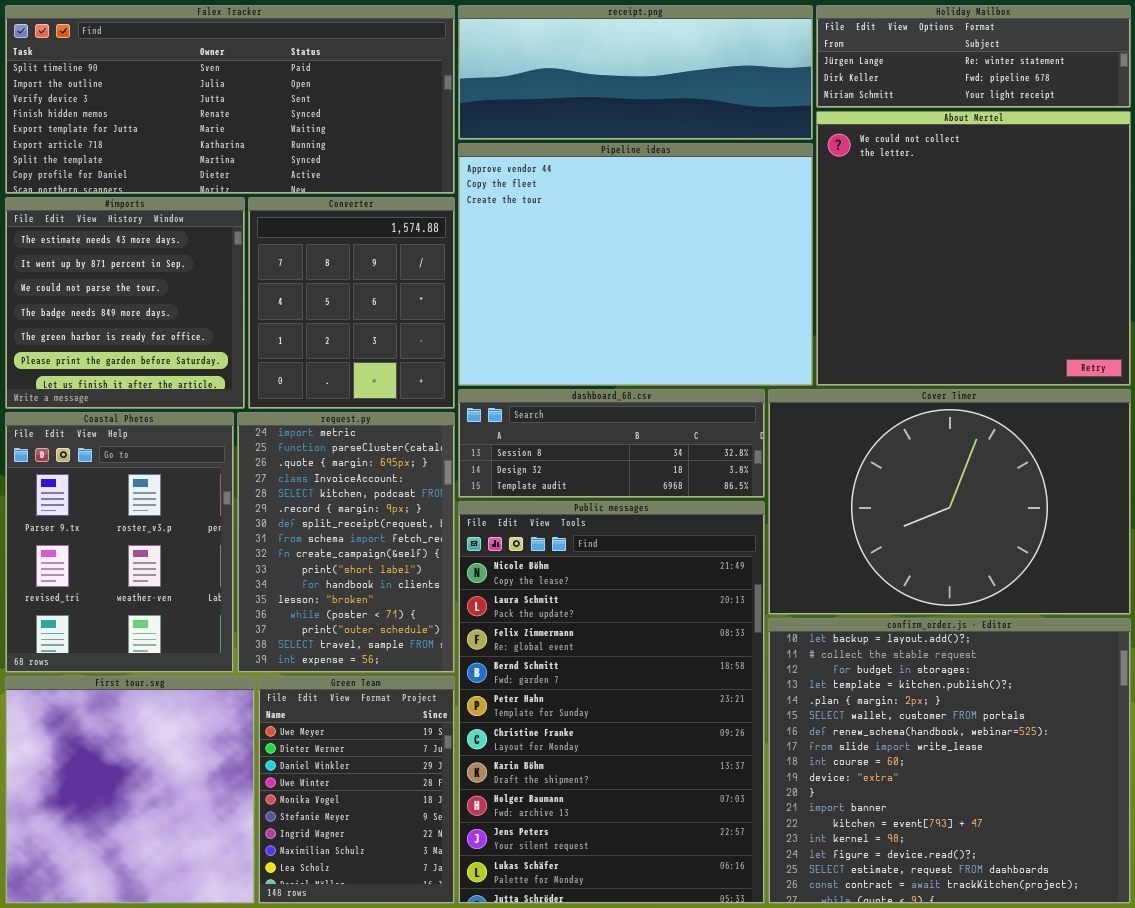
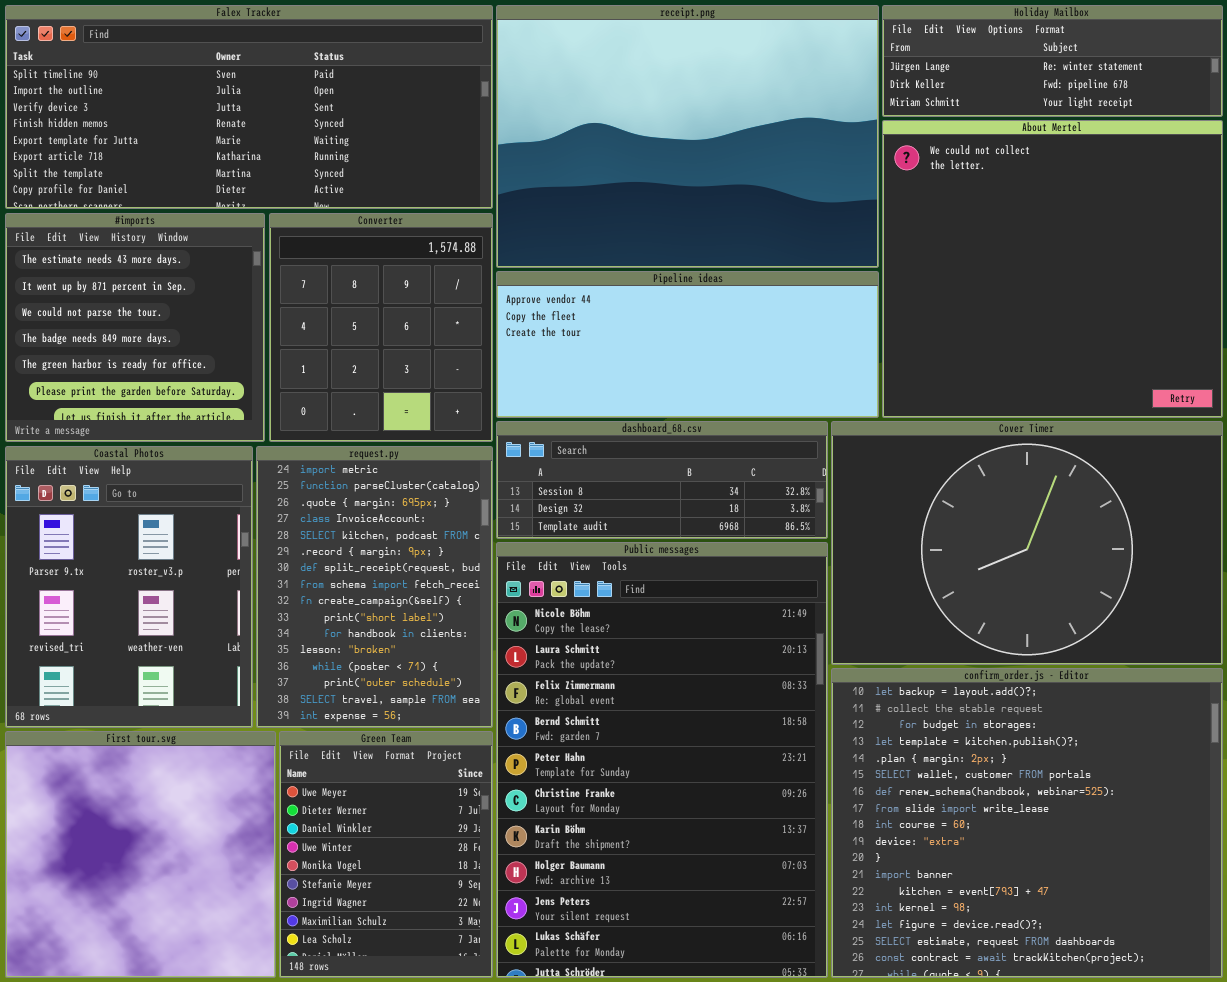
receipt.png: [458,5,813,140] -> [496,5,879,268], resized
Pipeline ideas: [458,143,813,386] -> [496,271,879,418], resized

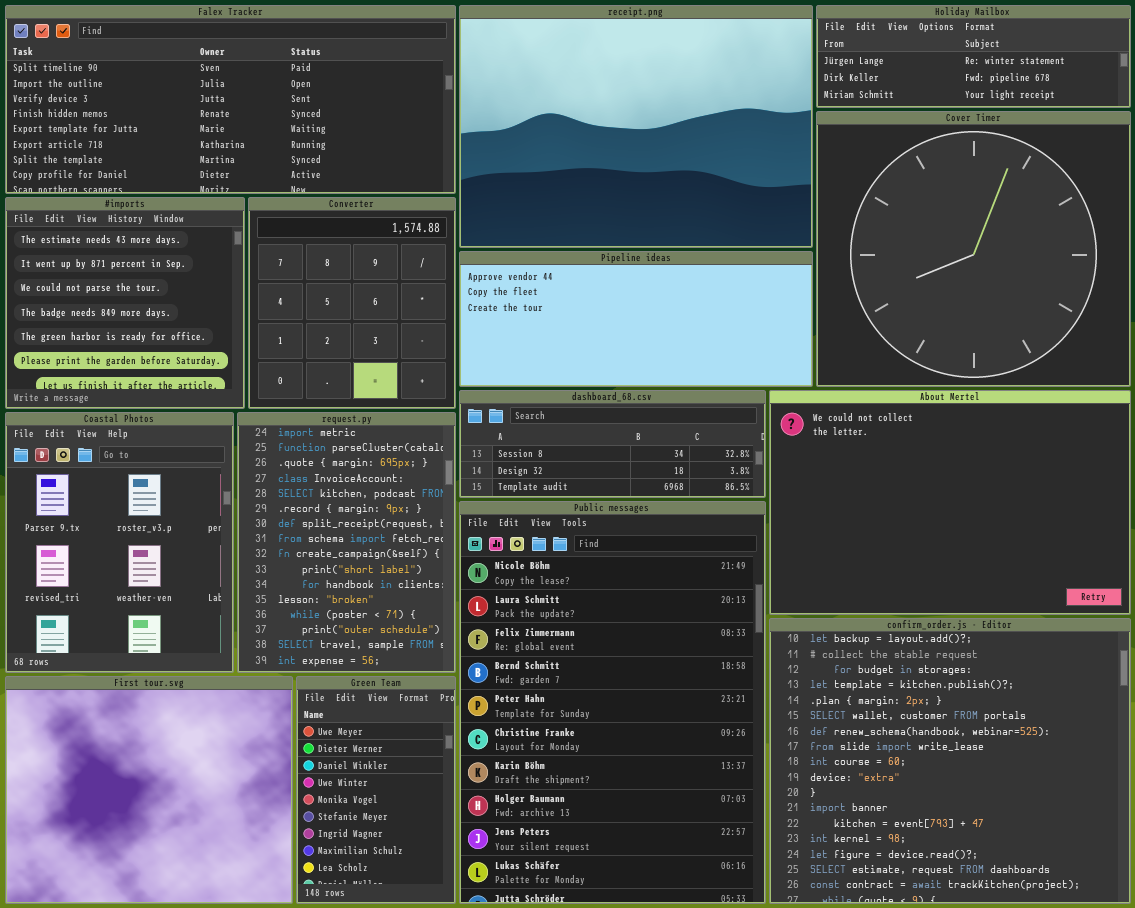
About Mertel: [882,120,1223,418] -> [769,390,1131,615], moved, resized
Cover Timer: [831,421,1223,665] -> [816,111,1131,387], moved, resized
First tour.svg: [5,731,276,978] -> [5,676,293,904], resized
Green Team: [279,731,493,978] -> [296,676,456,904], resized

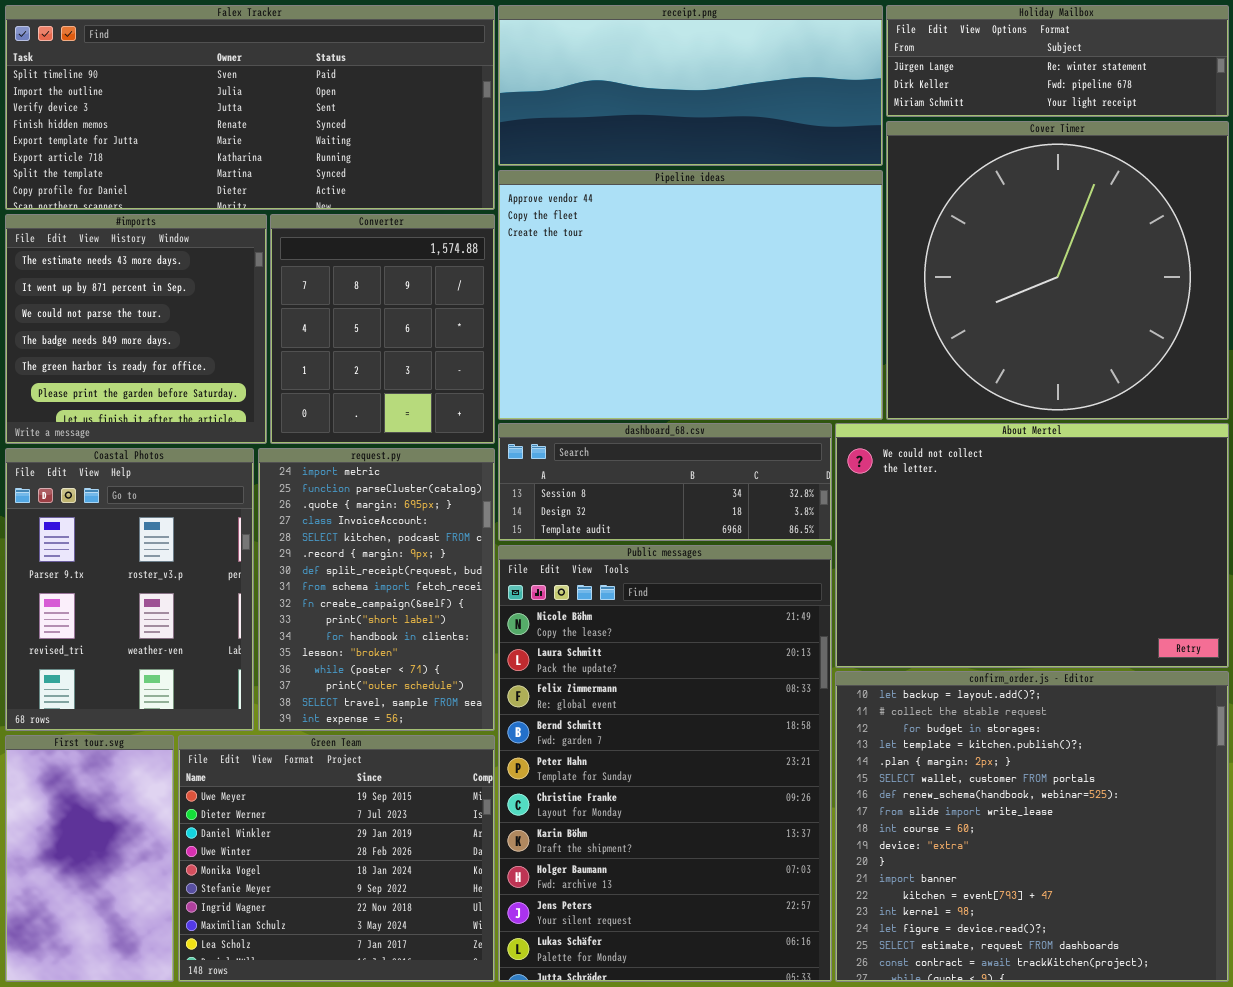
receipt.png: [459,5,813,248] -> [498,5,883,166], resized
Pipeline ideas: [459,251,813,387] -> [498,170,883,420], resized
First tour.svg: [5,676,293,904] -> [5,735,174,982], resized
Green Team: [296,676,456,904] -> [178,735,495,982], resized

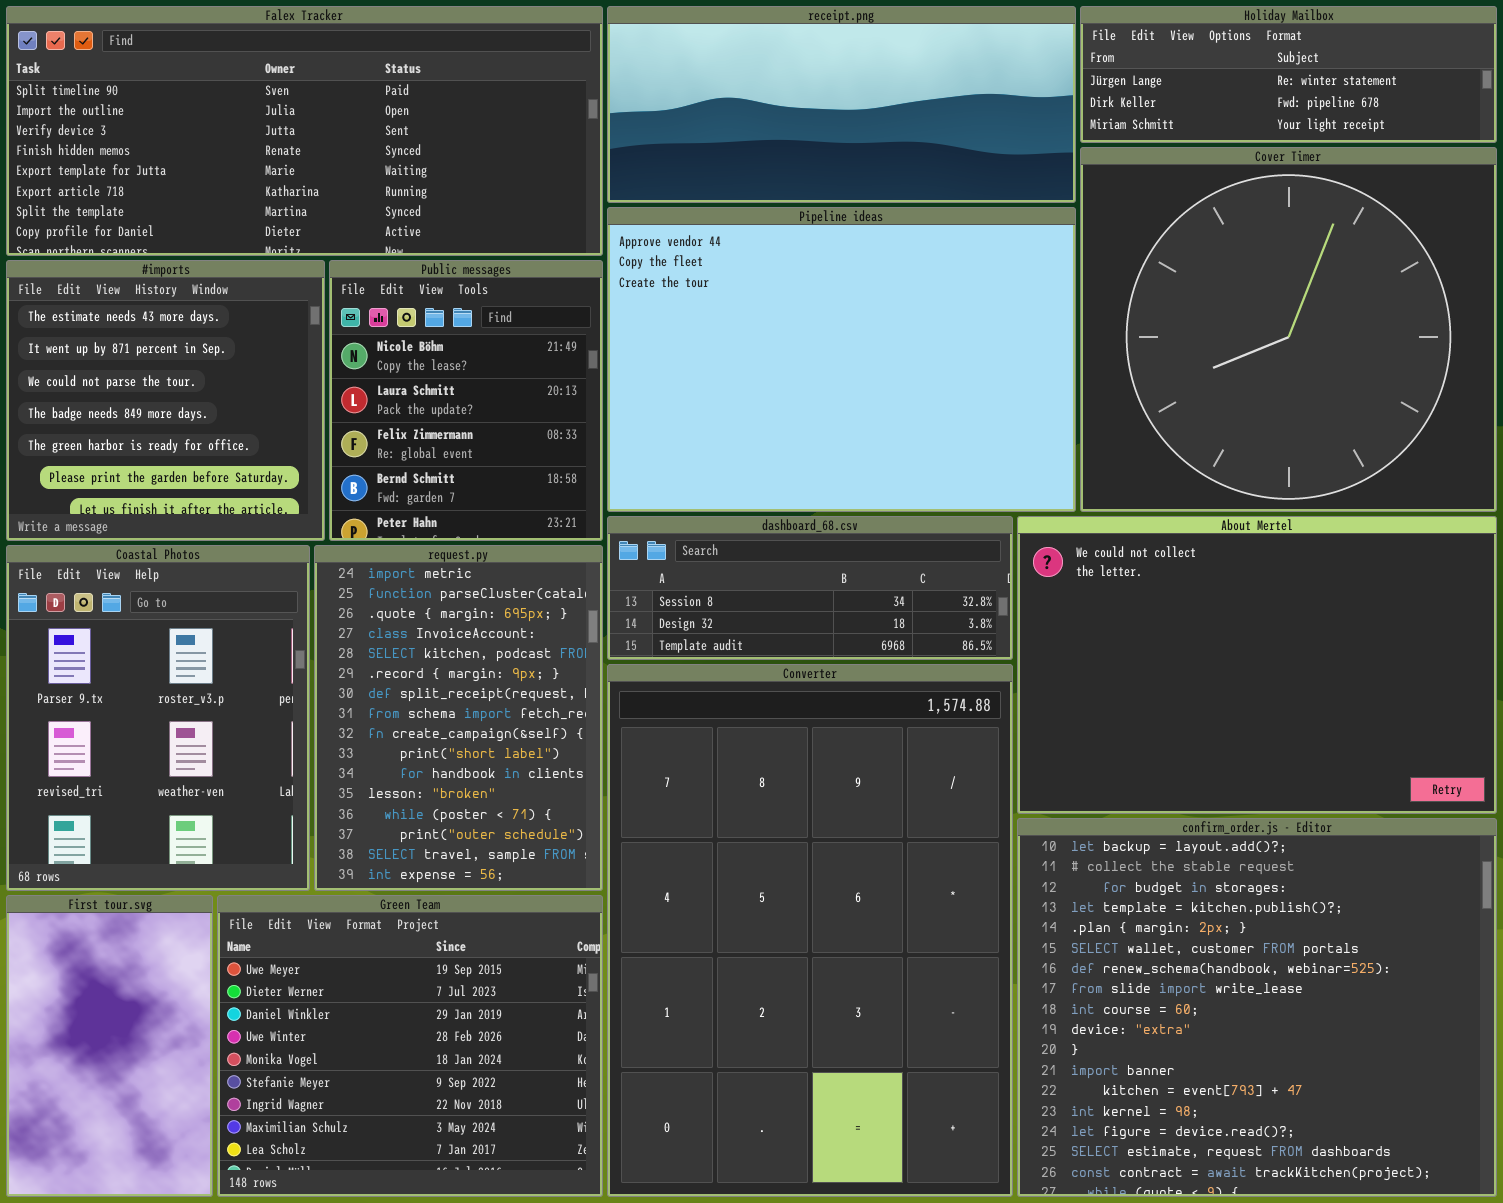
Converter: [270,214,495,444] -> [607,664,1013,1197], moved, resized
Public messages: [498,545,832,982] -> [329,260,603,541], moved, resized

